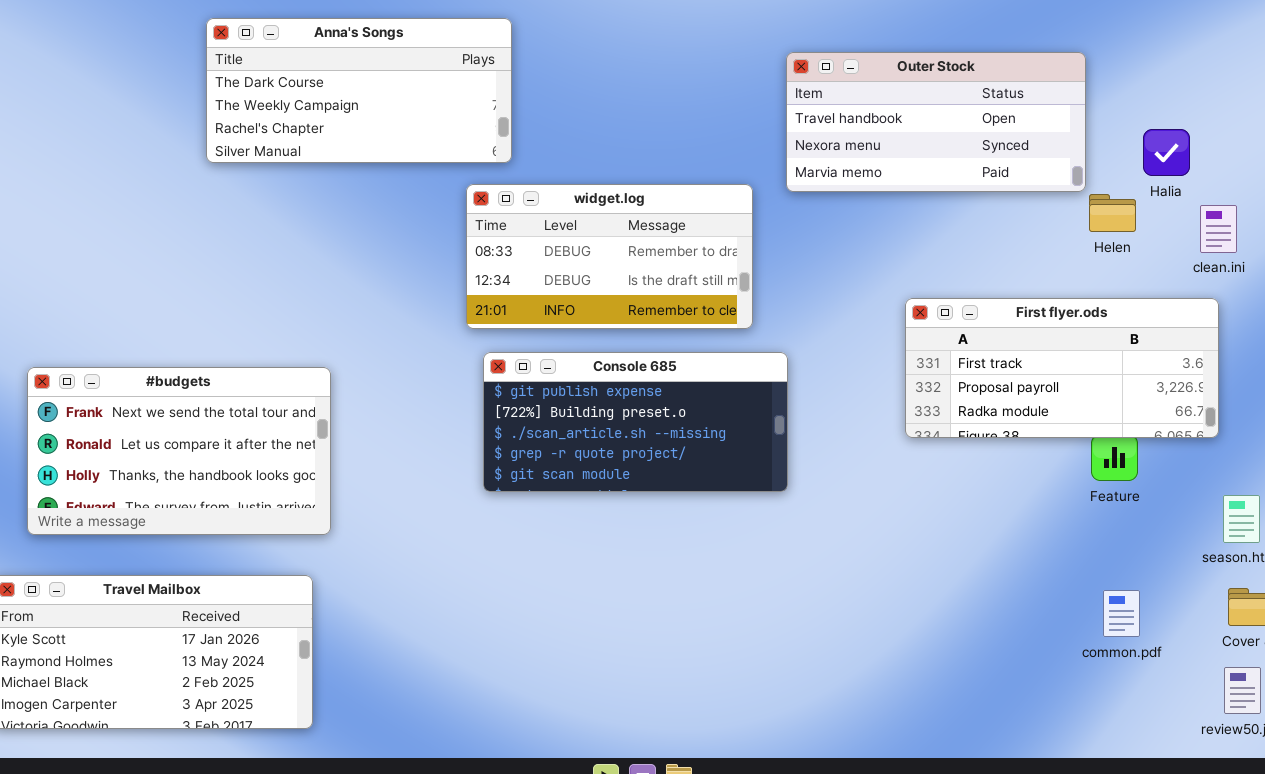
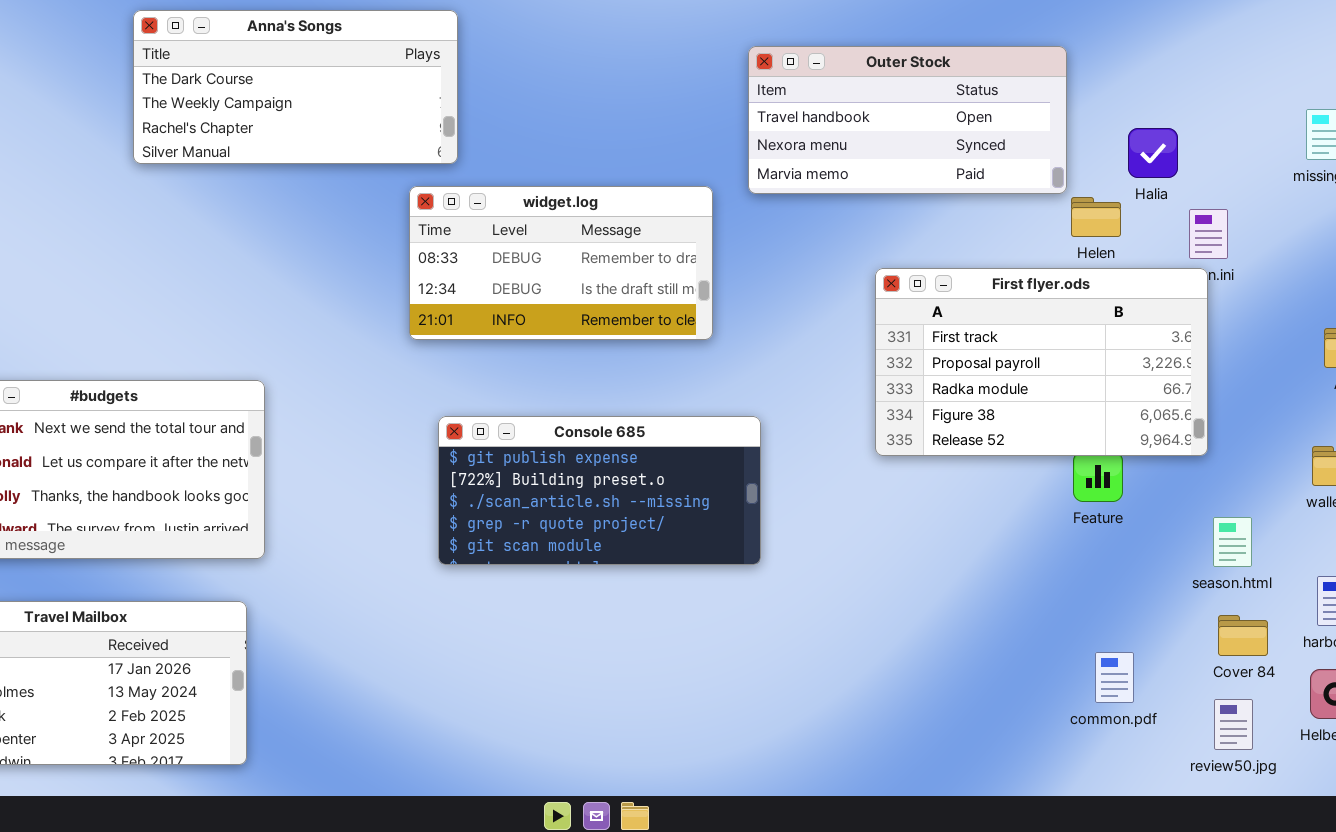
First flyer.ods: [905,298,1219,438] -> [875,268,1208,456], resized
Console 685: [483,352,788,492] -> [438,416,761,565], moved
common.pdf: [1103,590,1140,637] -> [1095,652,1134,703], moved

